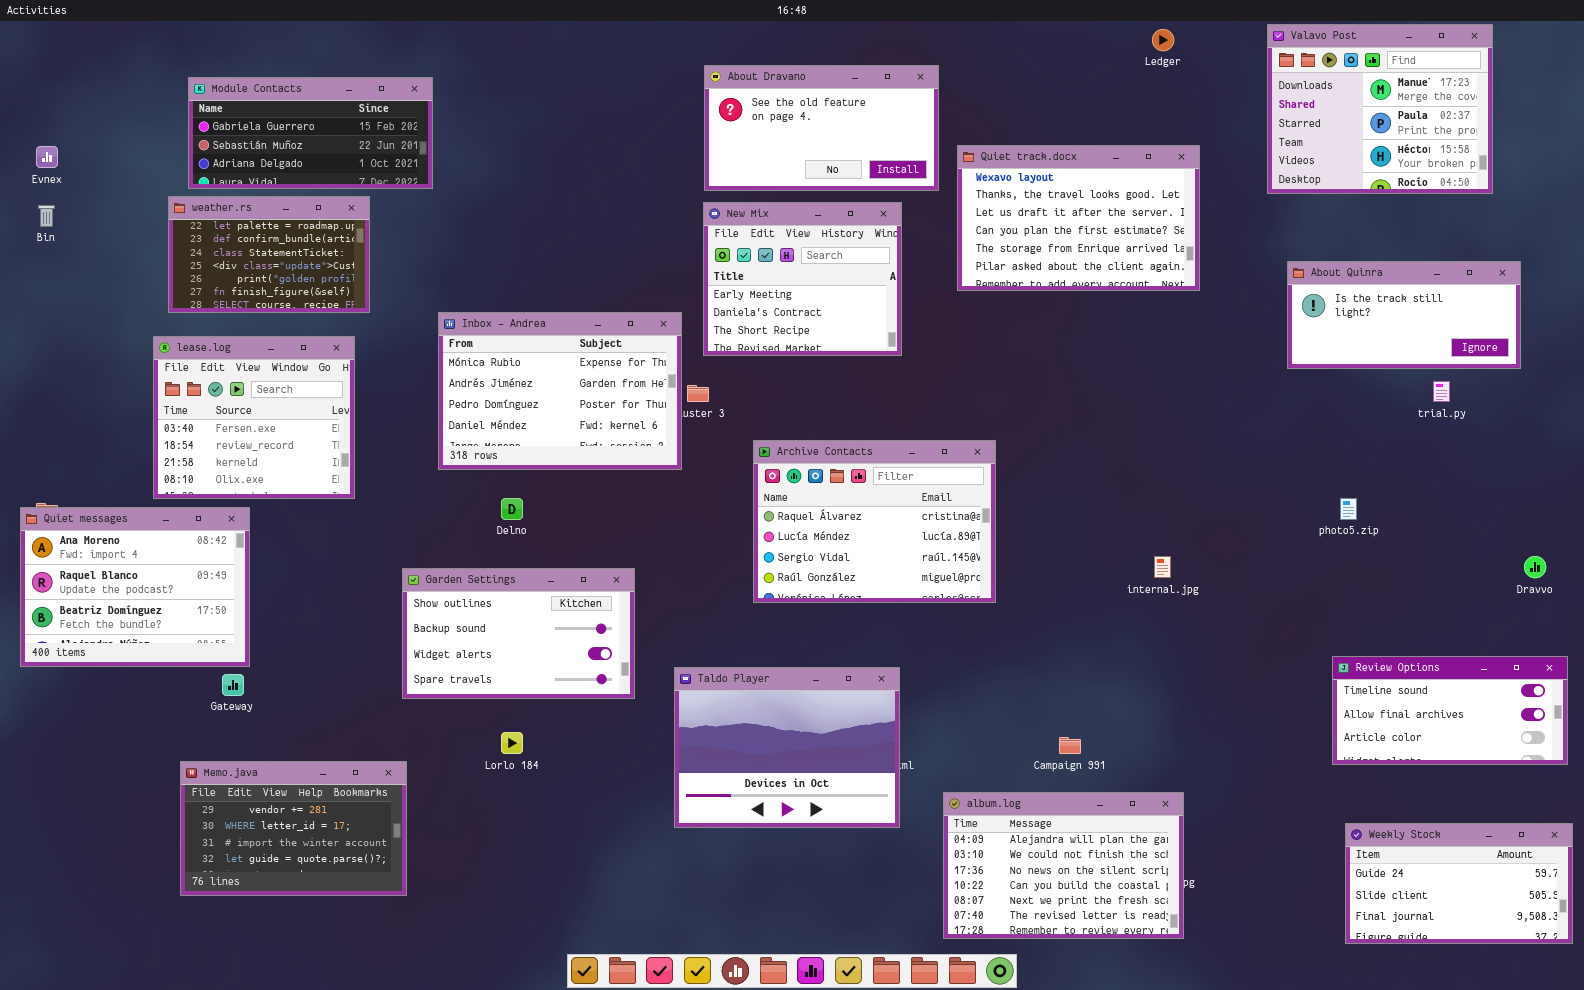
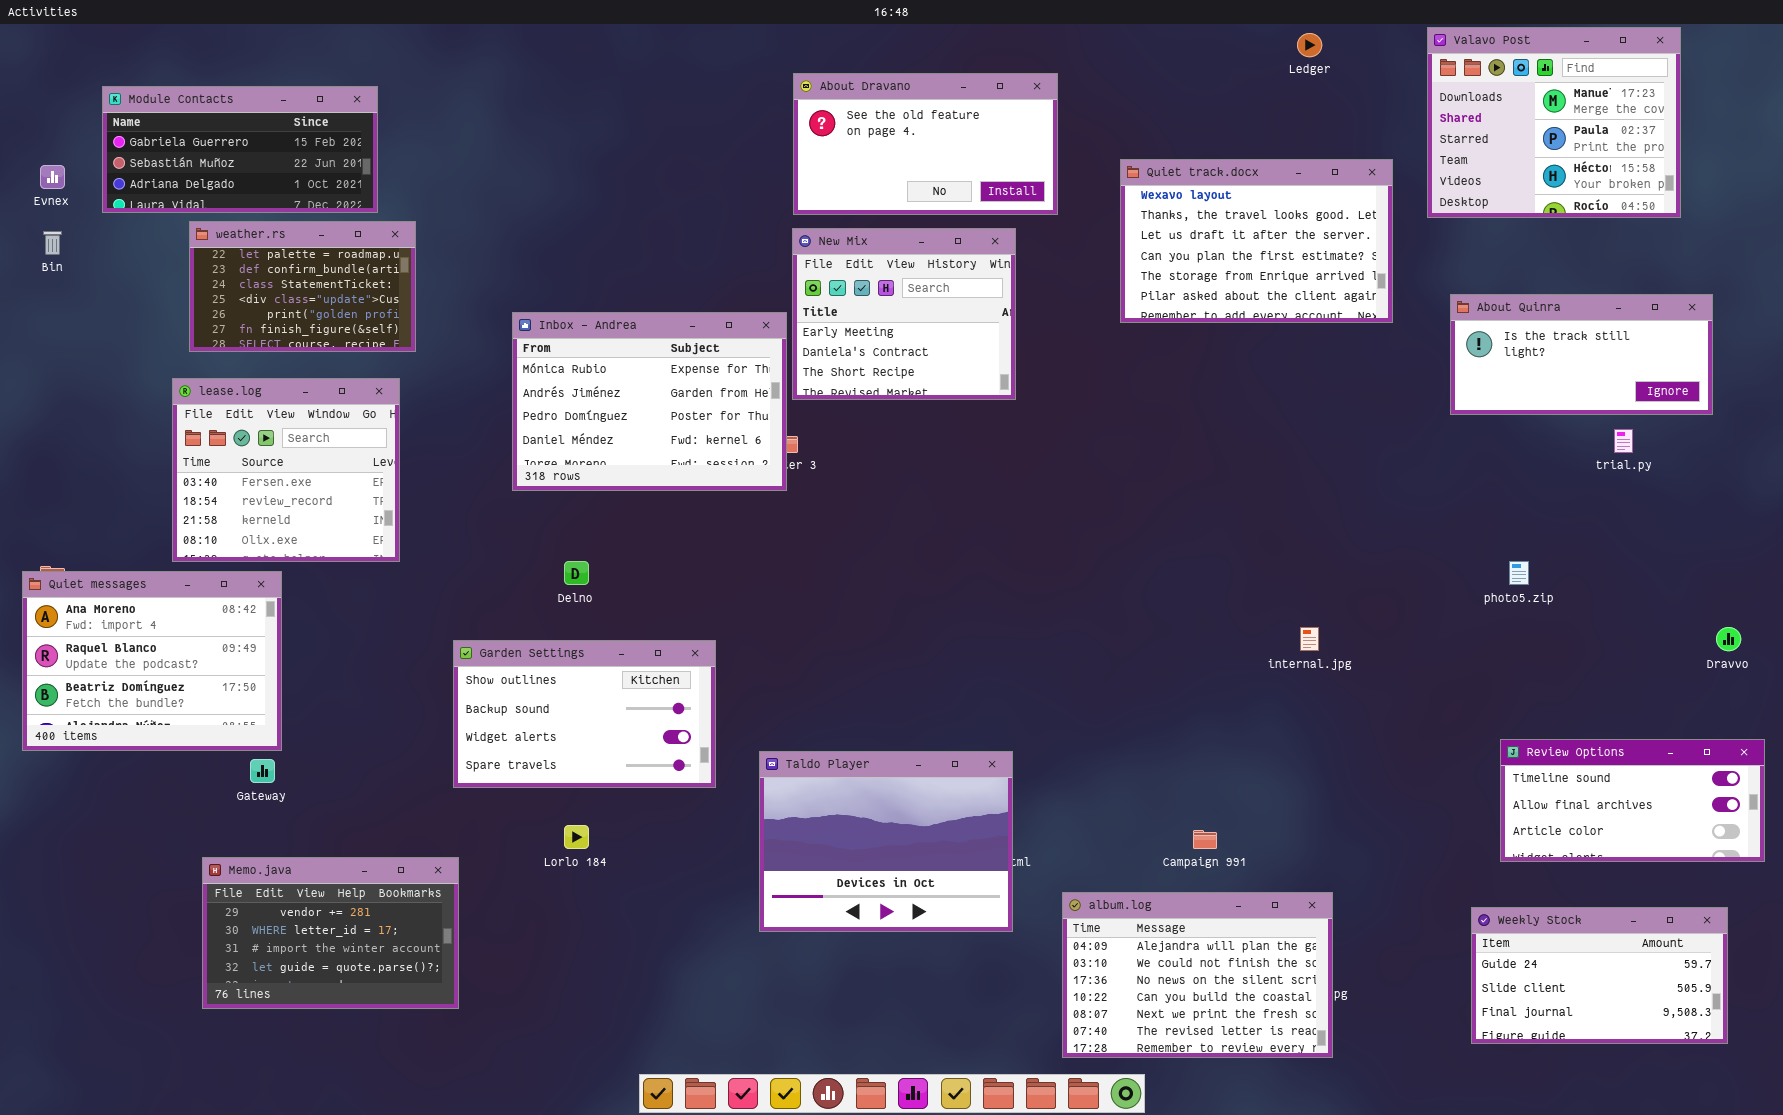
Module Contacts: [188,77,433,189] -> [102,86,378,213], moved
Quiet track.docx: [957,145,1200,291] -> [1120,159,1393,323], moved
Inbox - Andrea: [438,312,682,470] -> [512,312,787,491], moved
Archive Contacts: [753,440,996,603] -> none, closed
Weekly Stock: [1345,823,1573,944] -> [1471,907,1728,1044], moved

